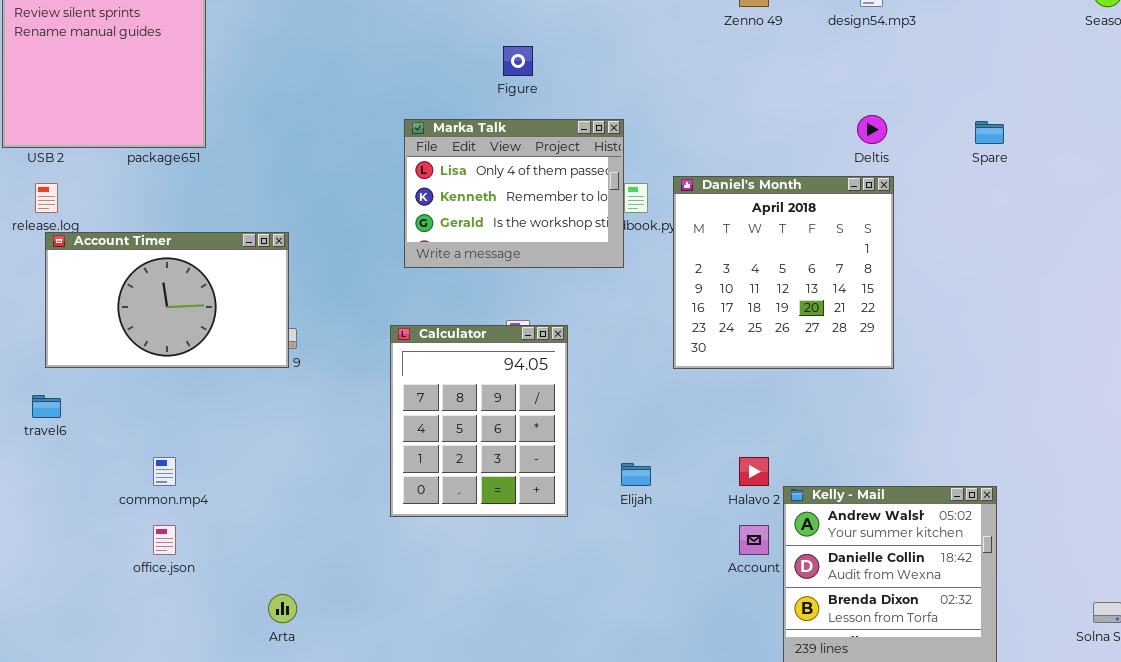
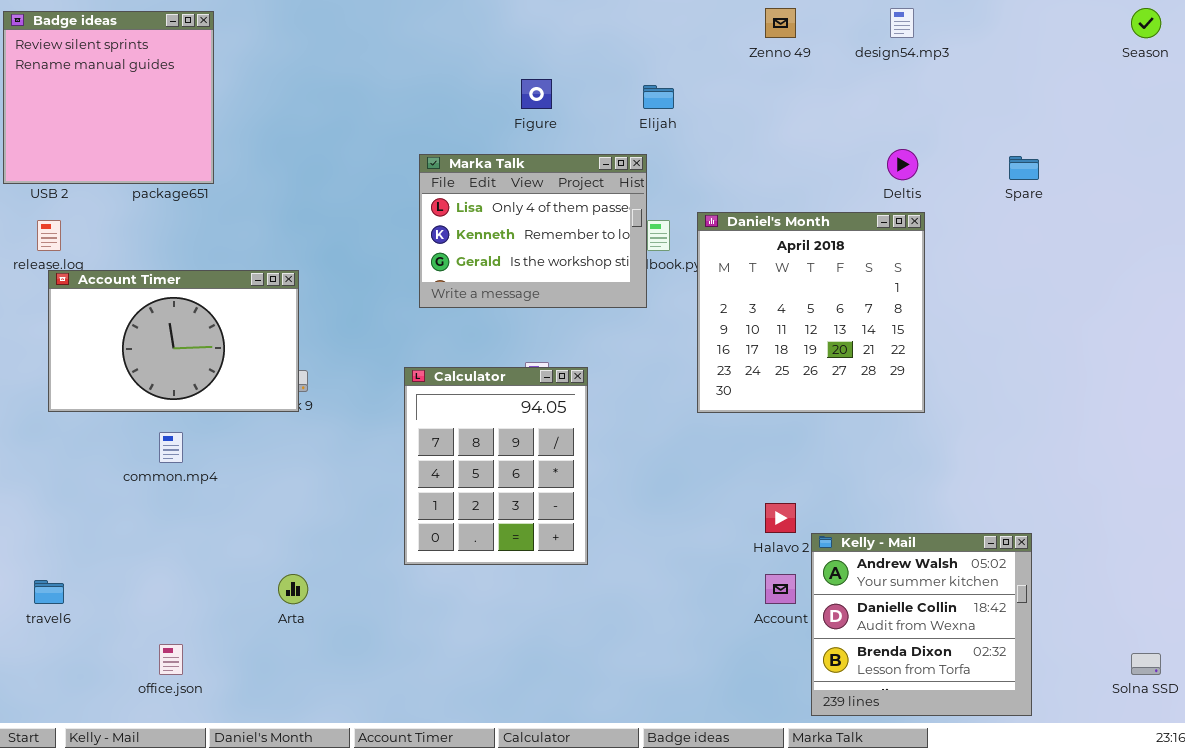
travel6: [32,395,61,418] -> [34,580,64,604], moved
common.mp4: [153,457,176,486] -> [159,432,183,463], moved
Elijah: [621,463,651,486] -> [643,85,674,109], moved
office.json: [153,525,176,555] -> [159,644,183,675], moved
Arta: [268,594,297,623] -> [278,574,308,604], moved

